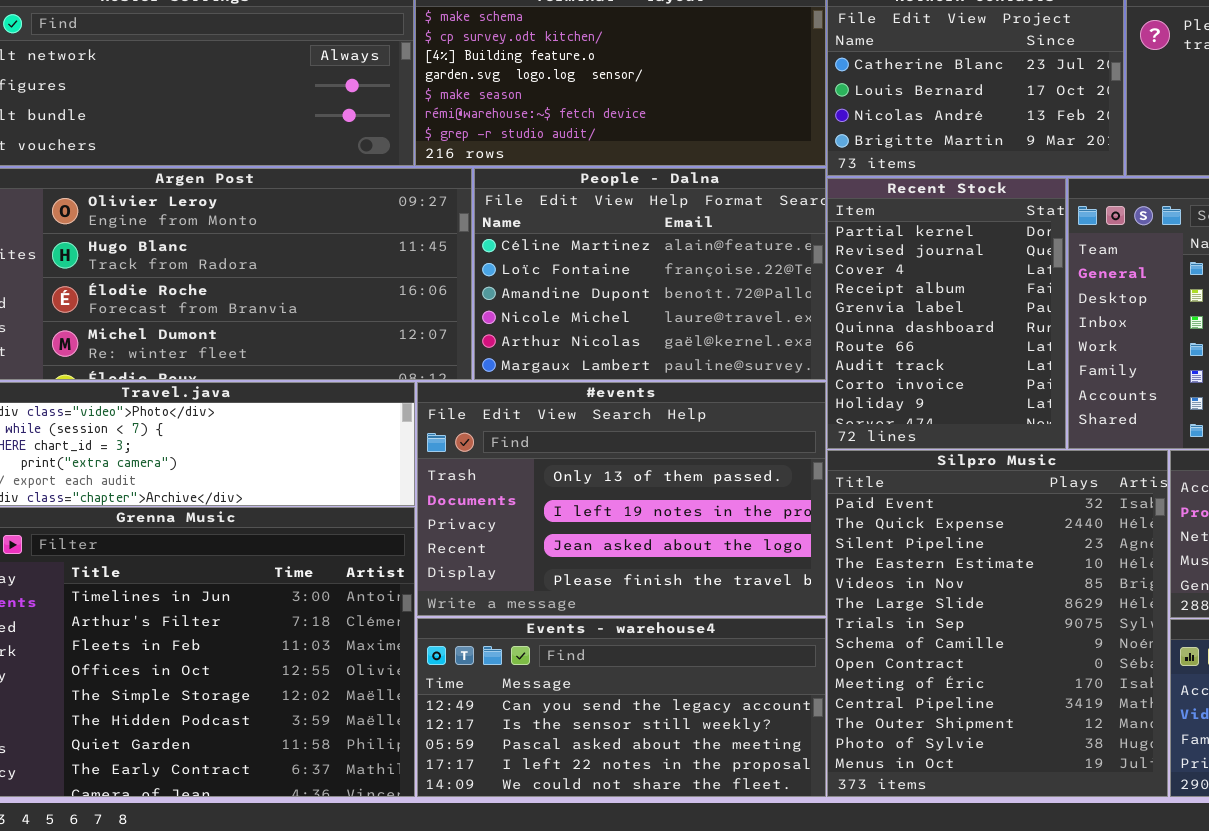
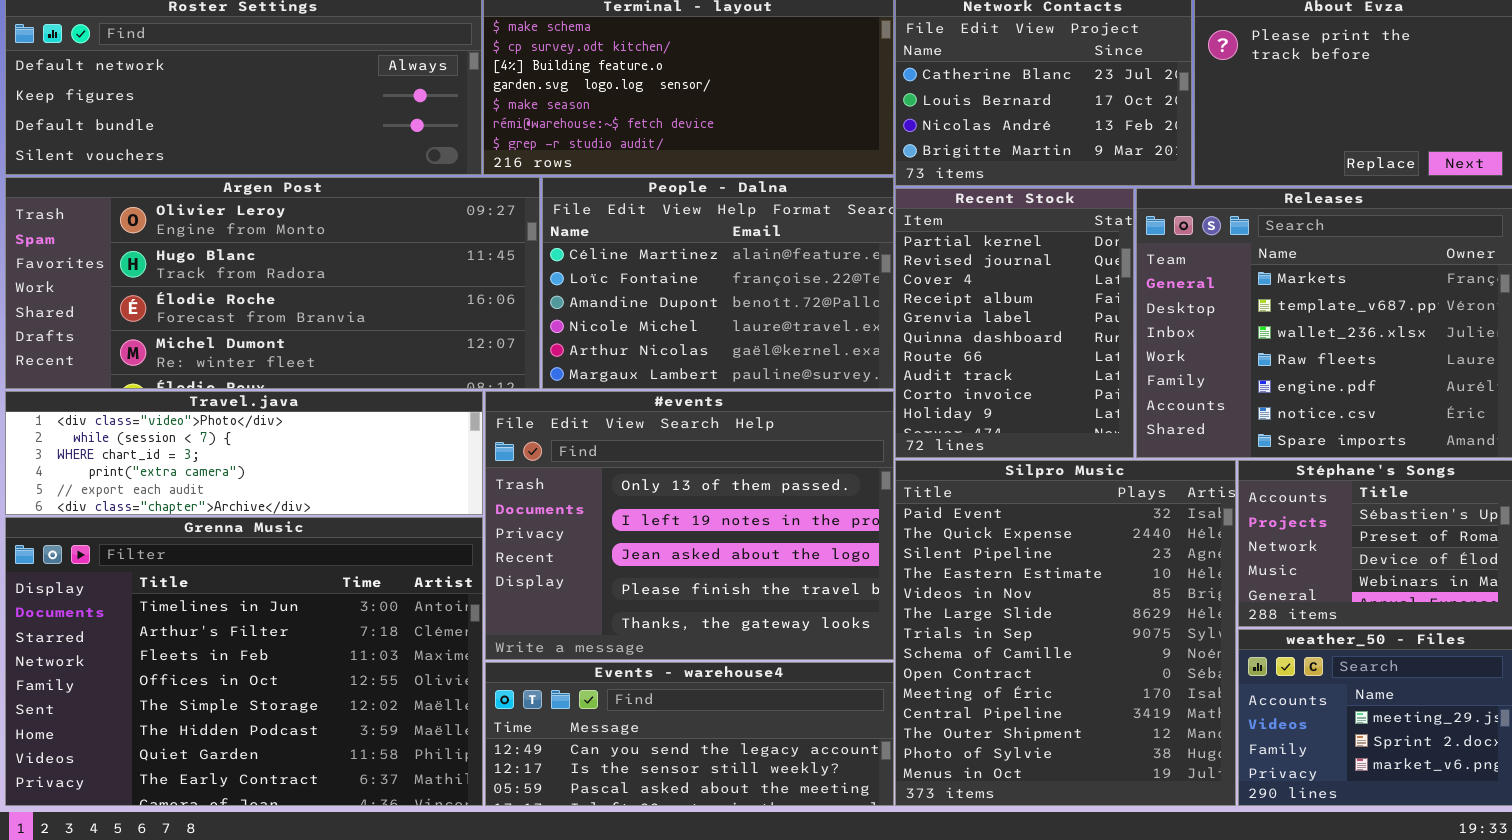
#events: [417,382,826,616] -> [485,391,894,660], resized
Events - warehouse4: [417,618,826,797] -> [485,662,894,806], resized

